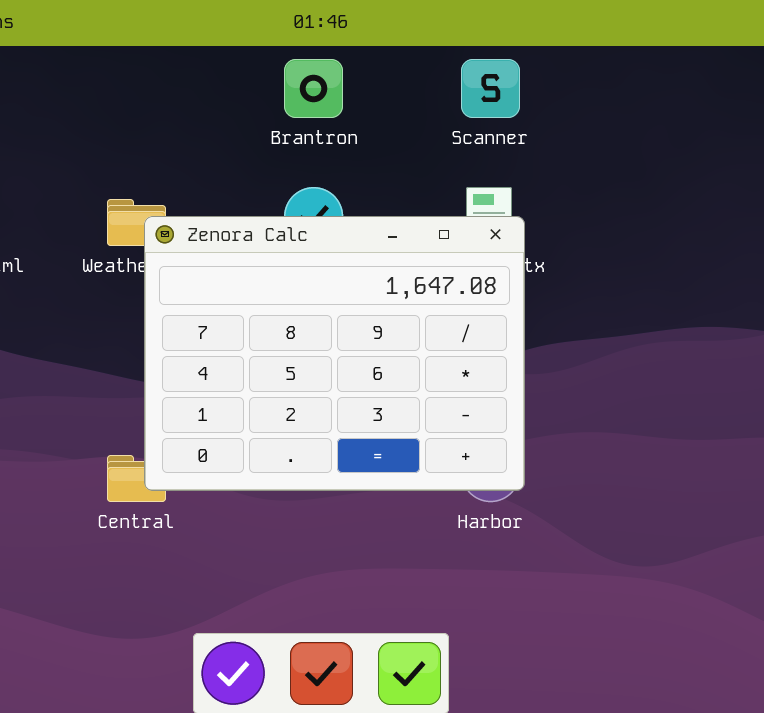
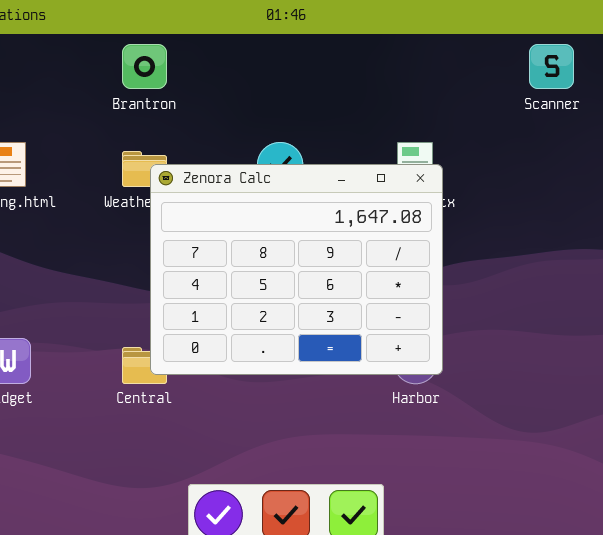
Brantron: [284,59,343,118] -> [122,44,167,89], moved
Scanner: [461,59,520,118] -> [529,44,574,89], moved

